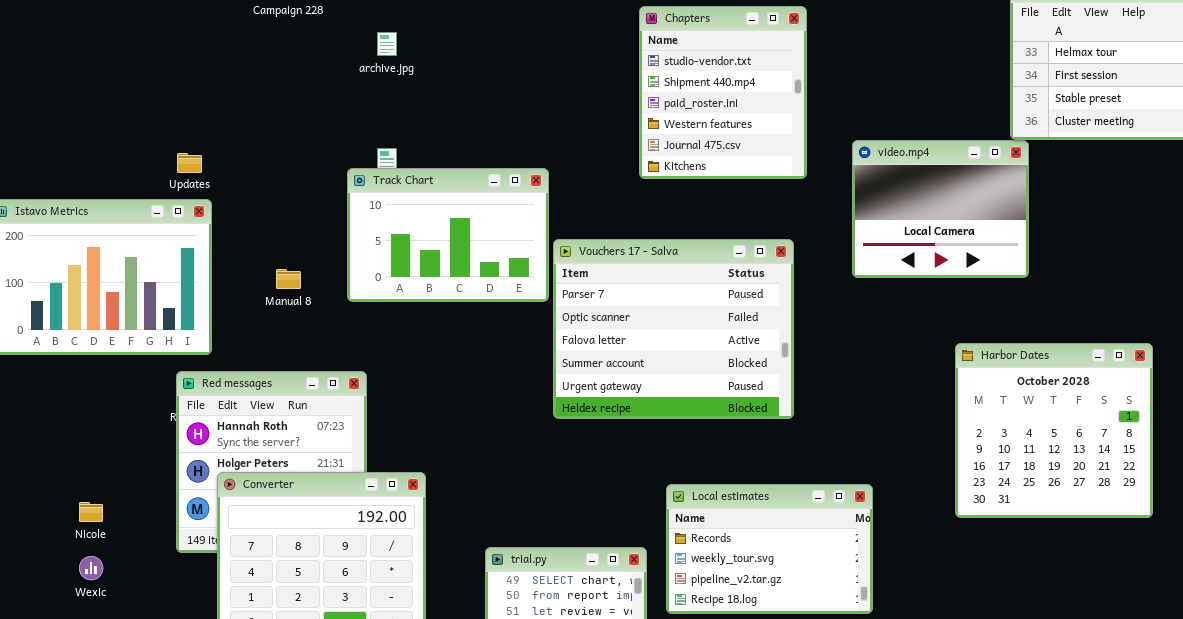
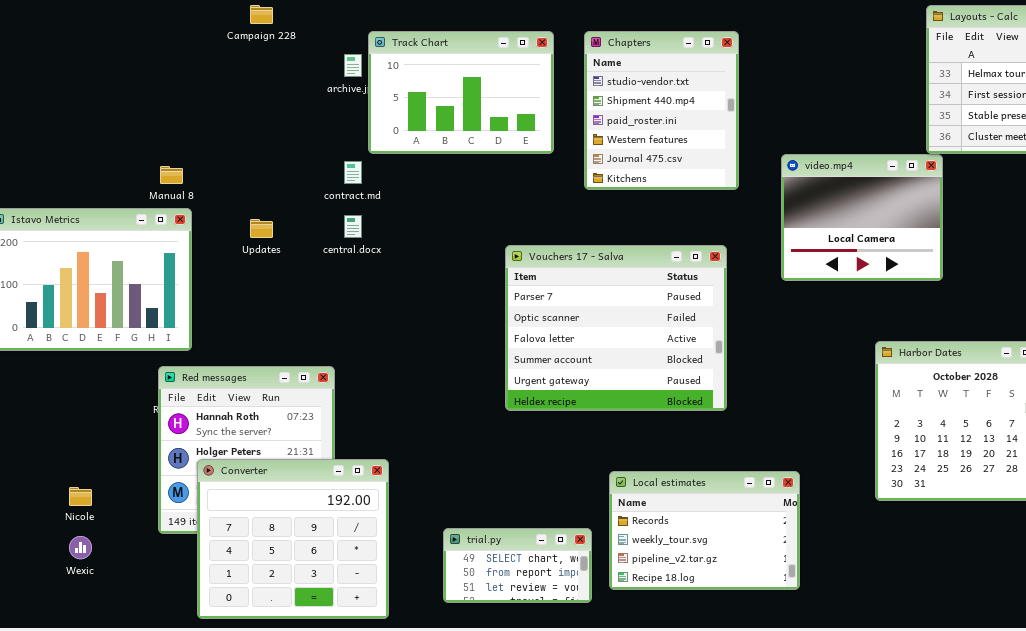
Updates: [177,153,202,173] -> [250,219,273,238], moved
Track Chart: [347,168,549,302] -> [368,31,554,154], moved
Manual 8: [276,269,301,289] -> [160,166,183,184], moved

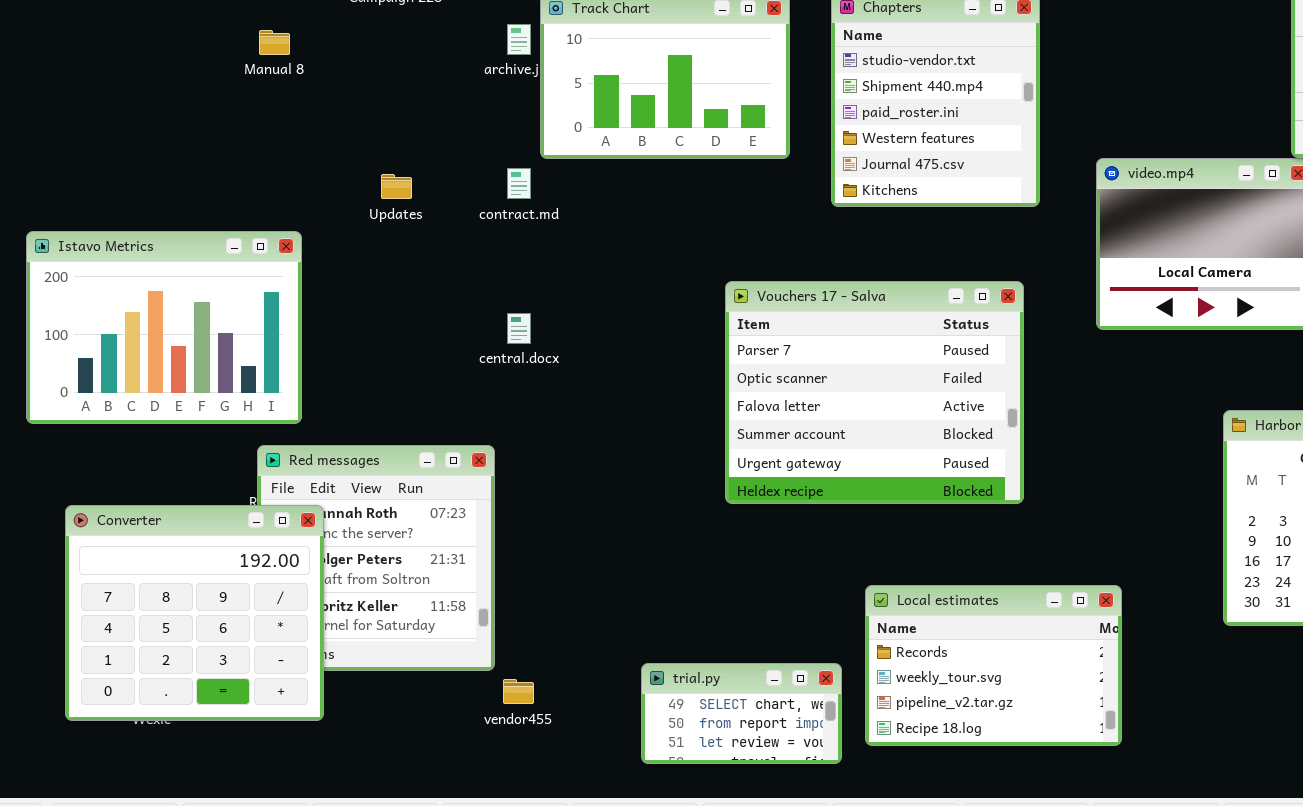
Manual 8: [160,166,183,184] -> [259,30,290,55], moved
central.docx: [344,215,362,238] -> [507,313,531,344], moved
Updates: [250,219,273,238] -> [381,174,412,199], moved
Converter: [197,459,389,619] -> [65,505,324,721], moved

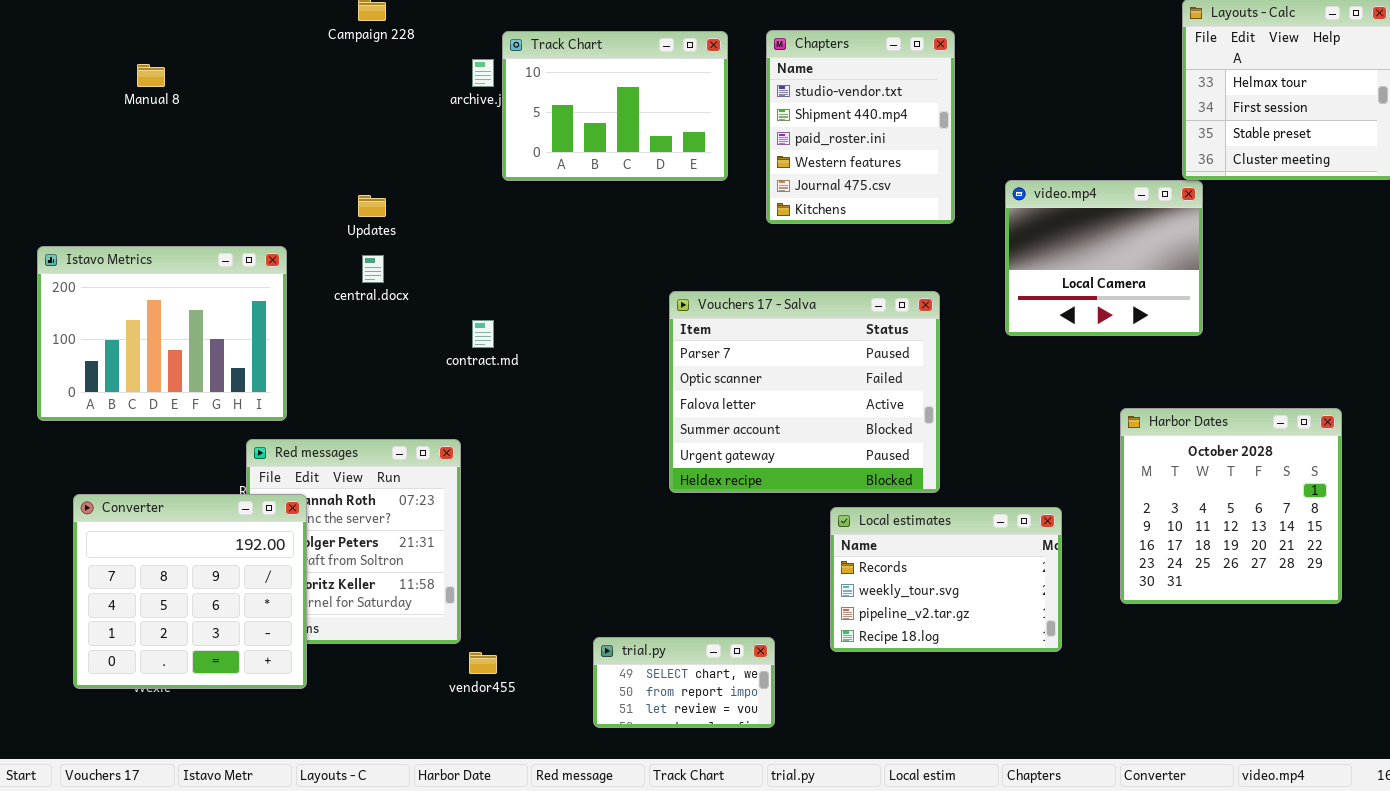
Manual 8: [259,30,290,55] -> [137,64,165,87], moved
contract.md: [507,168,531,199] -> [472,320,494,348], moved
central.docx: [507,313,531,344] -> [362,255,384,283], moved
Local estimates: [865,585,1122,746] -> [830,507,1062,652], moved

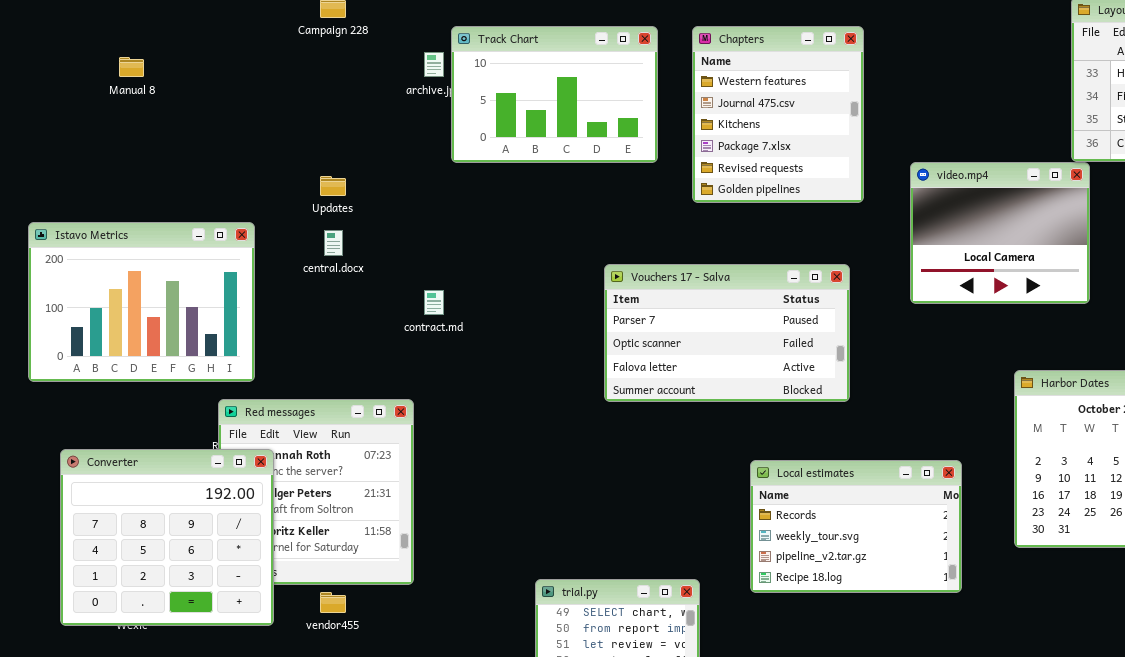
Chapters: [766,30,955,224] -> [692,26,864,203], scrolled down 3 rows
Vouchers 17 - Salva: [669,291,940,493] -> [604,264,850,402], resized
vendor455: [469,652,497,674] -> [320,592,346,613], moved

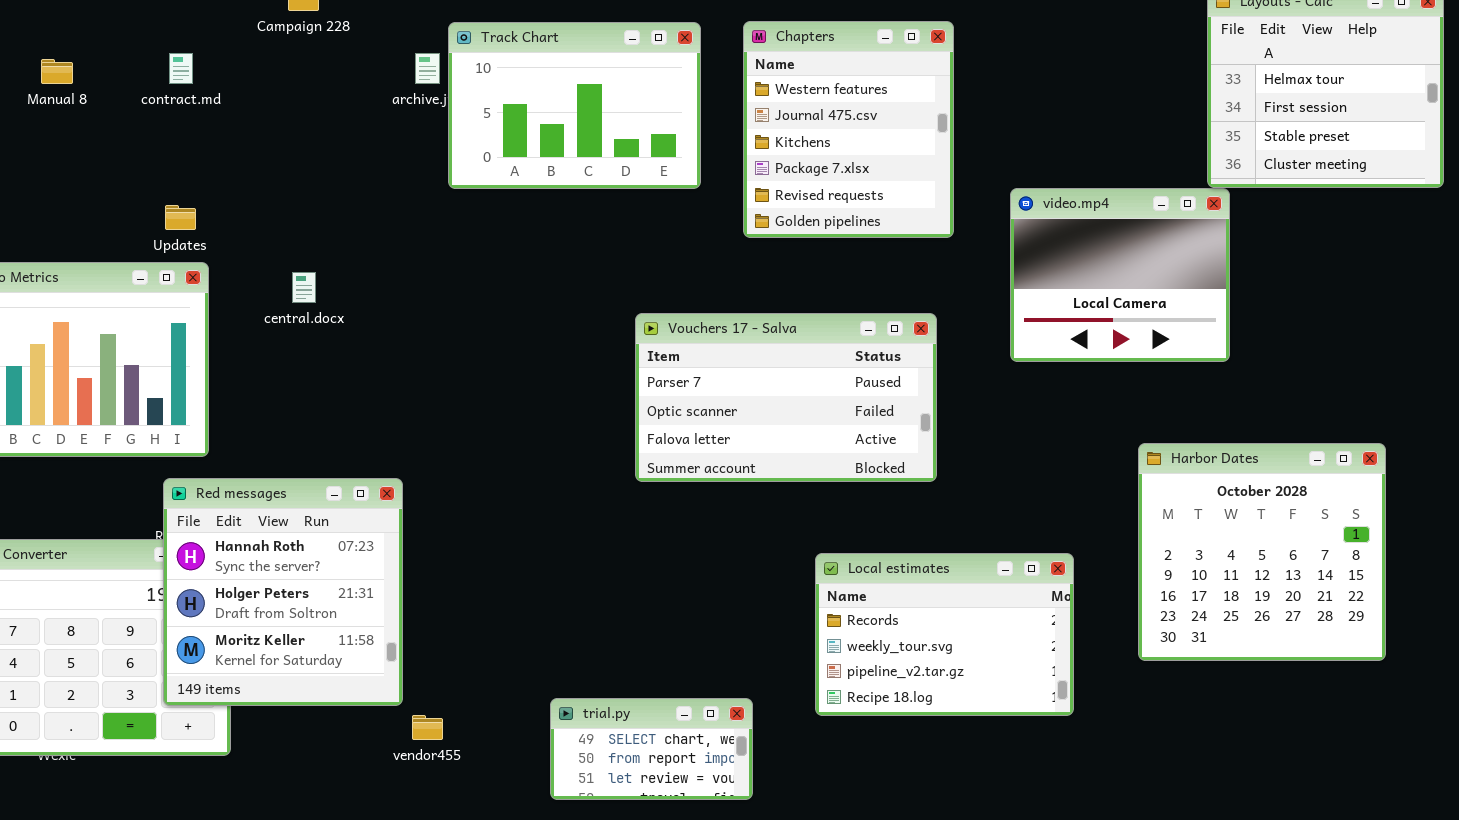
Updates: [320,176,346,196] -> [165,205,196,230], moved
contract.md: [424,290,444,315] -> [169,53,193,84], moved
Red messages: [218,399,414,585] -> [163,478,403,706], raised
vendor455: [320,592,346,613] -> [412,715,443,740], moved

